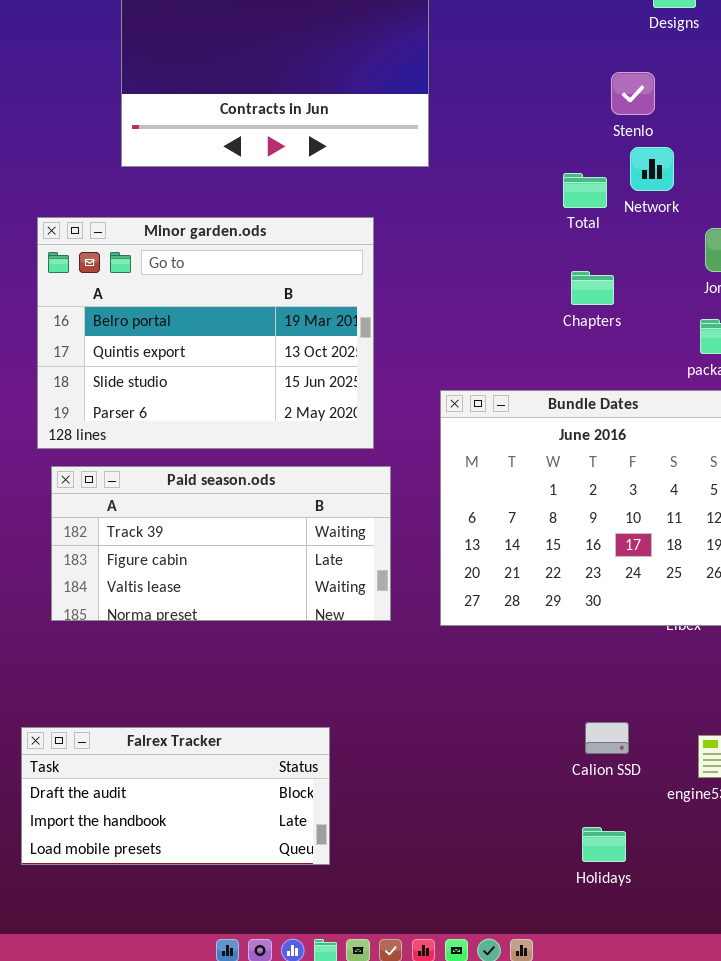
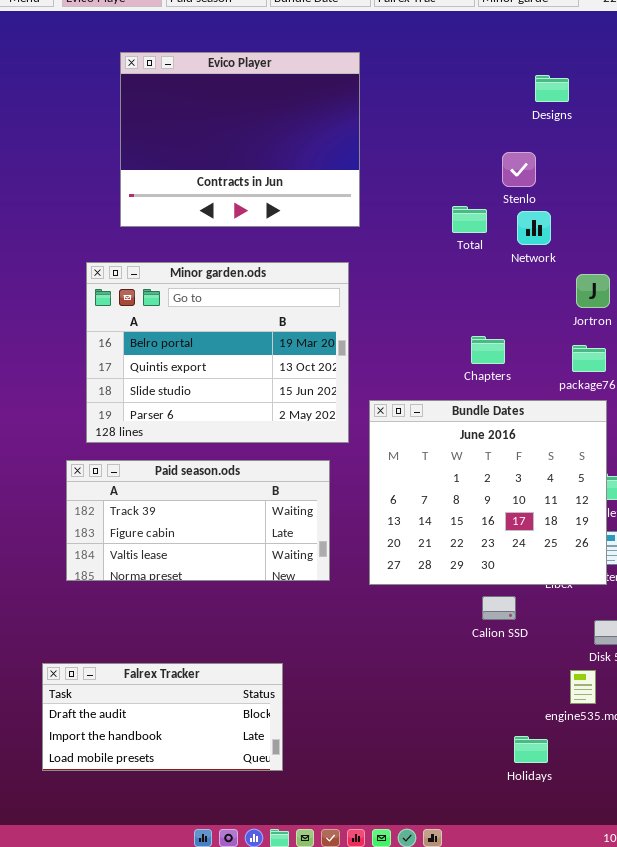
Total: [563,173,607,208] -> [452,206,487,233], moved
Minor garden.ods: [37,217,374,449] -> [86,262,349,443], moved
Chapters: [571,271,614,305] -> [471,336,505,364], moved
Calion SSD: [585,722,629,754] -> [482,596,516,620], moved
Holidays: [582,827,626,862] -> [514,736,548,763], moved

